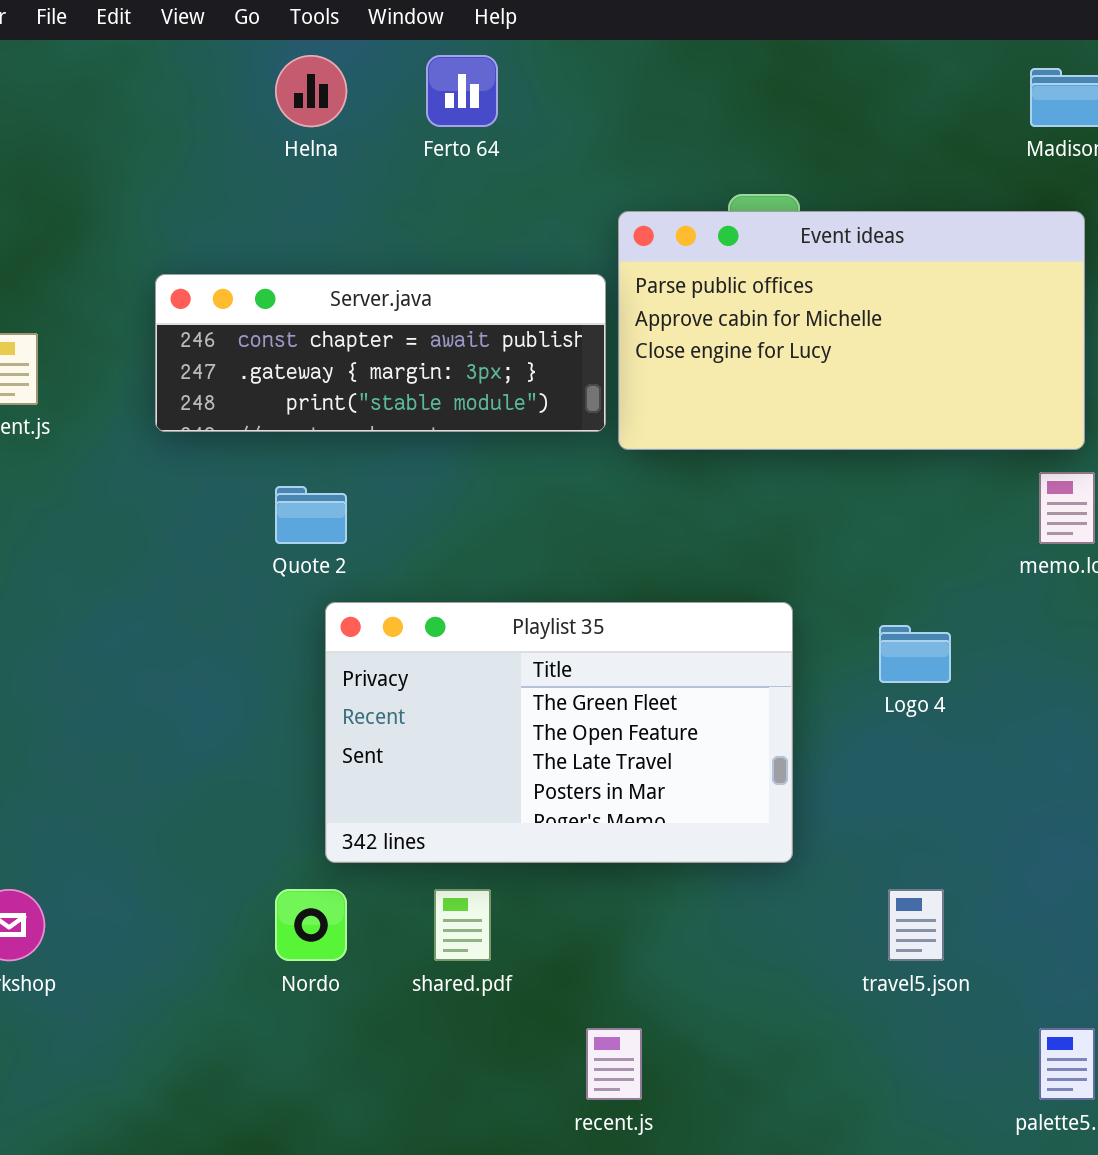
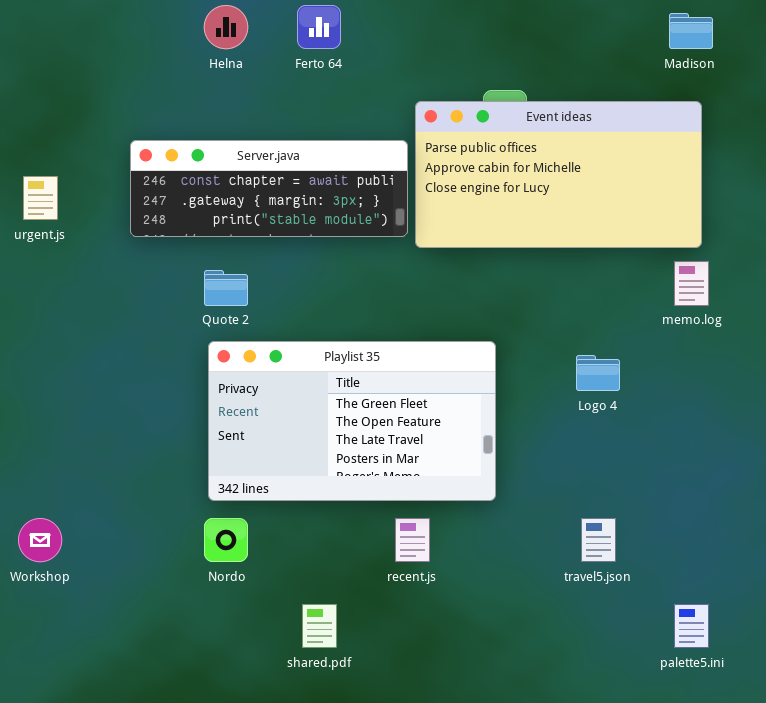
Playlist 35: [325,602,793,863] -> [208,341,496,501], moved
shared.pdf: [434,889,491,961] -> [302,604,337,648], moved
recent.js: [586,1028,642,1100] -> [395,518,430,562], moved

